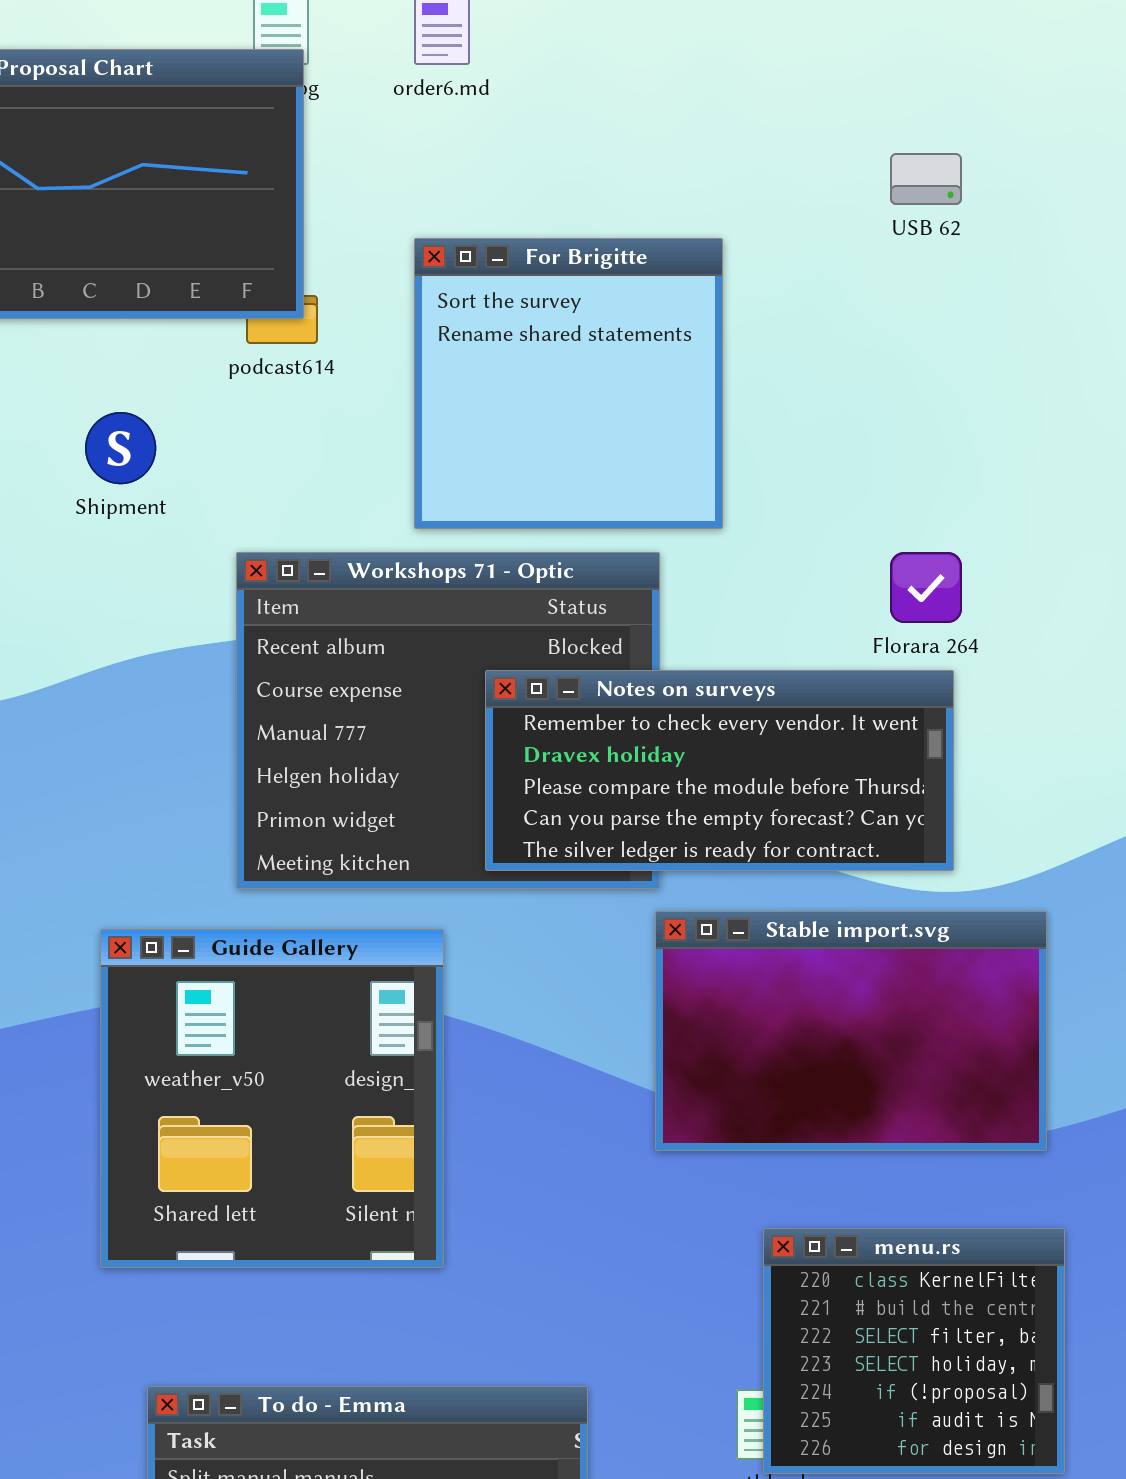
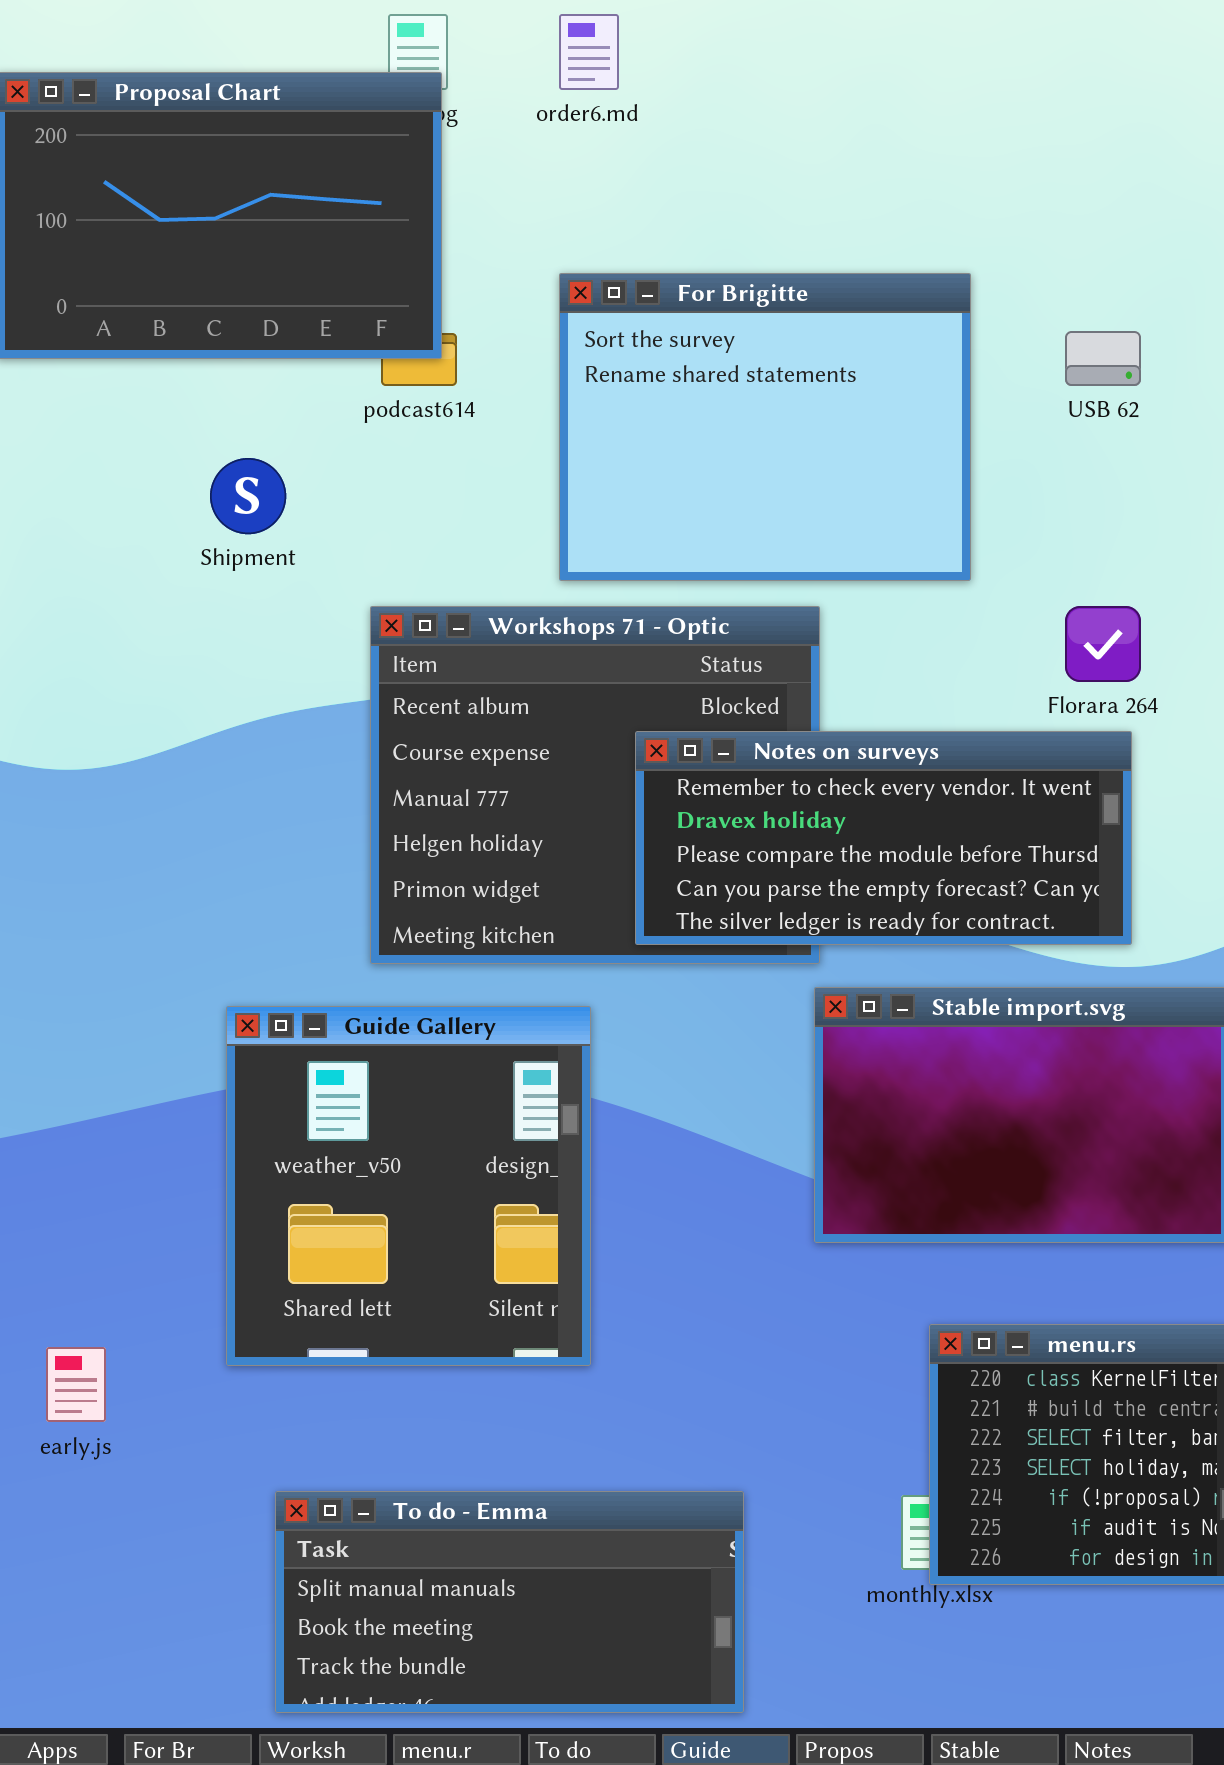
USB 62: [890,153,962,205] -> [1065,331,1141,386], moved
For Brigitte: [414,238,723,529] -> [559,273,971,581], resized

